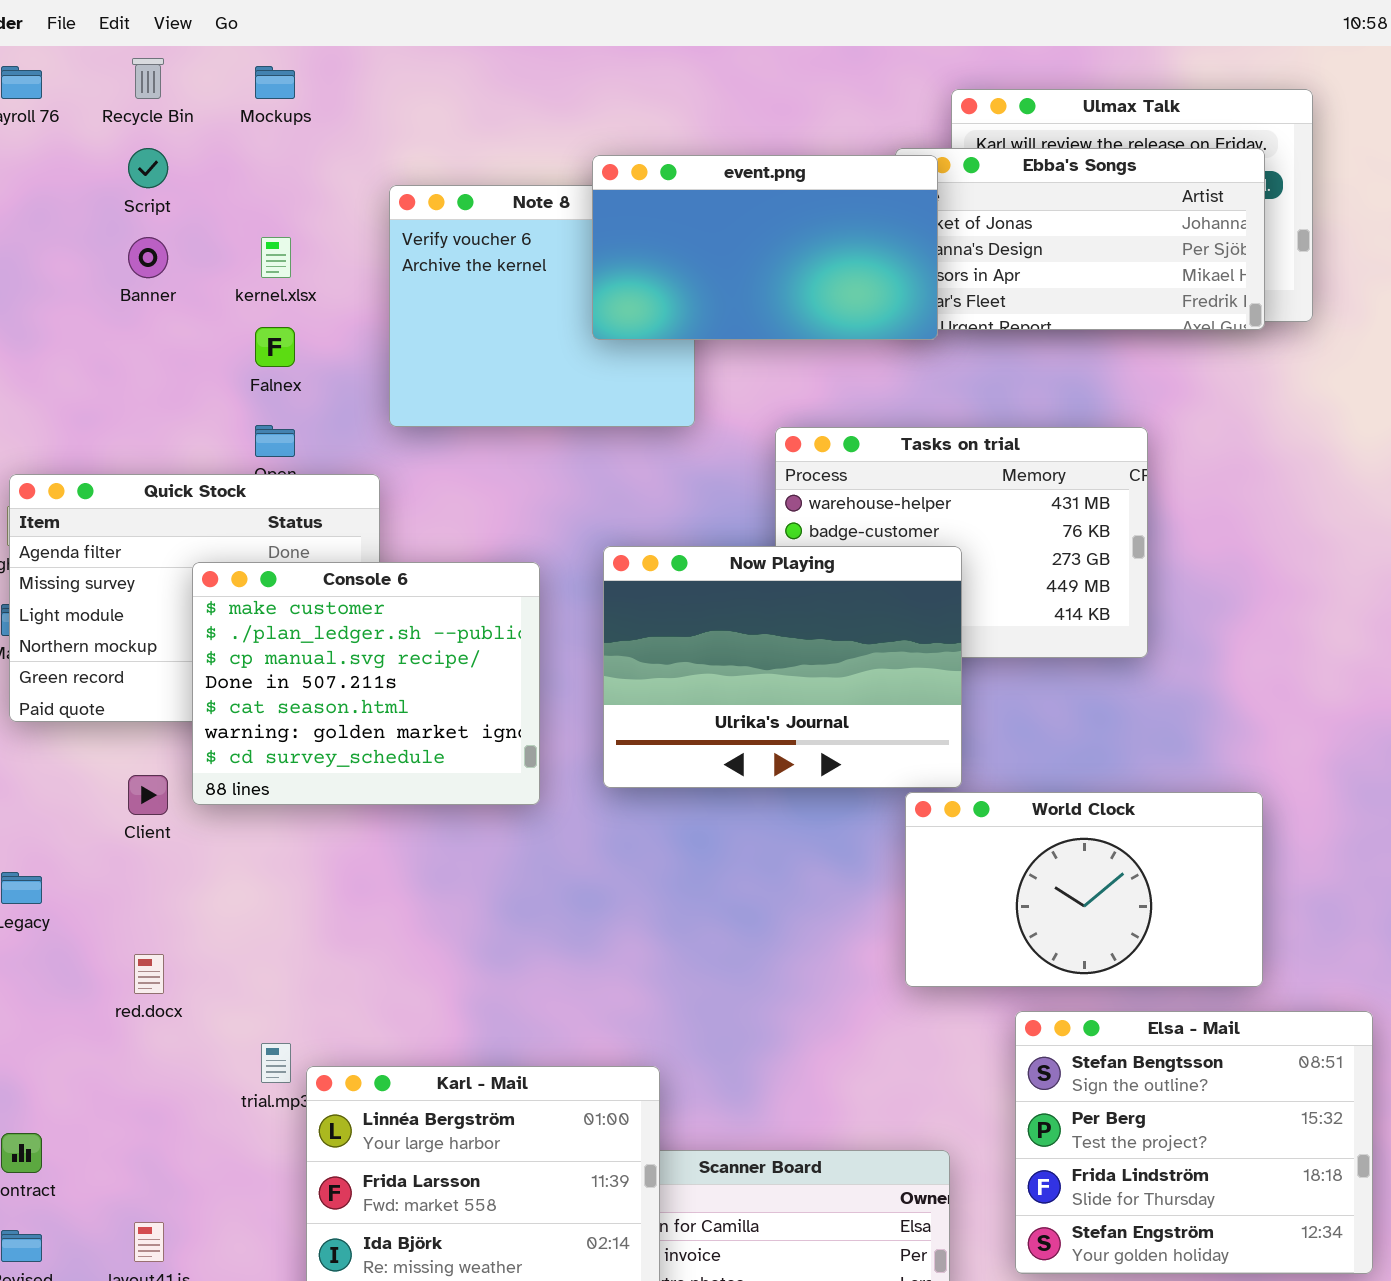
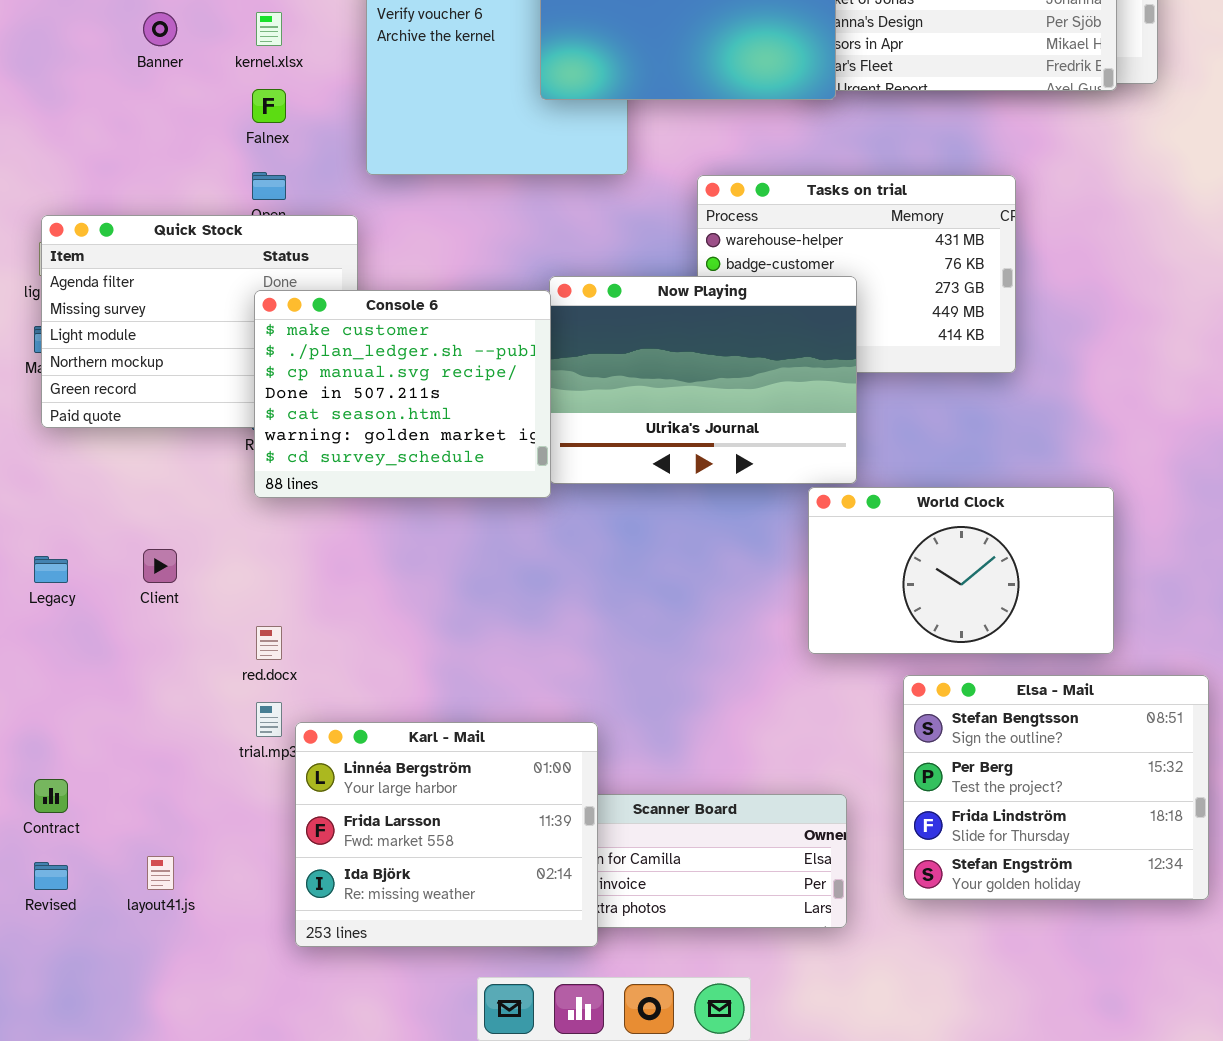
Console 6: [192,562,540,805] -> [254,290,551,498], moved
Client: [128,775,168,815] -> [143,549,177,583], moved
red.docx: [134,954,164,994] -> [256,626,282,660], moved

